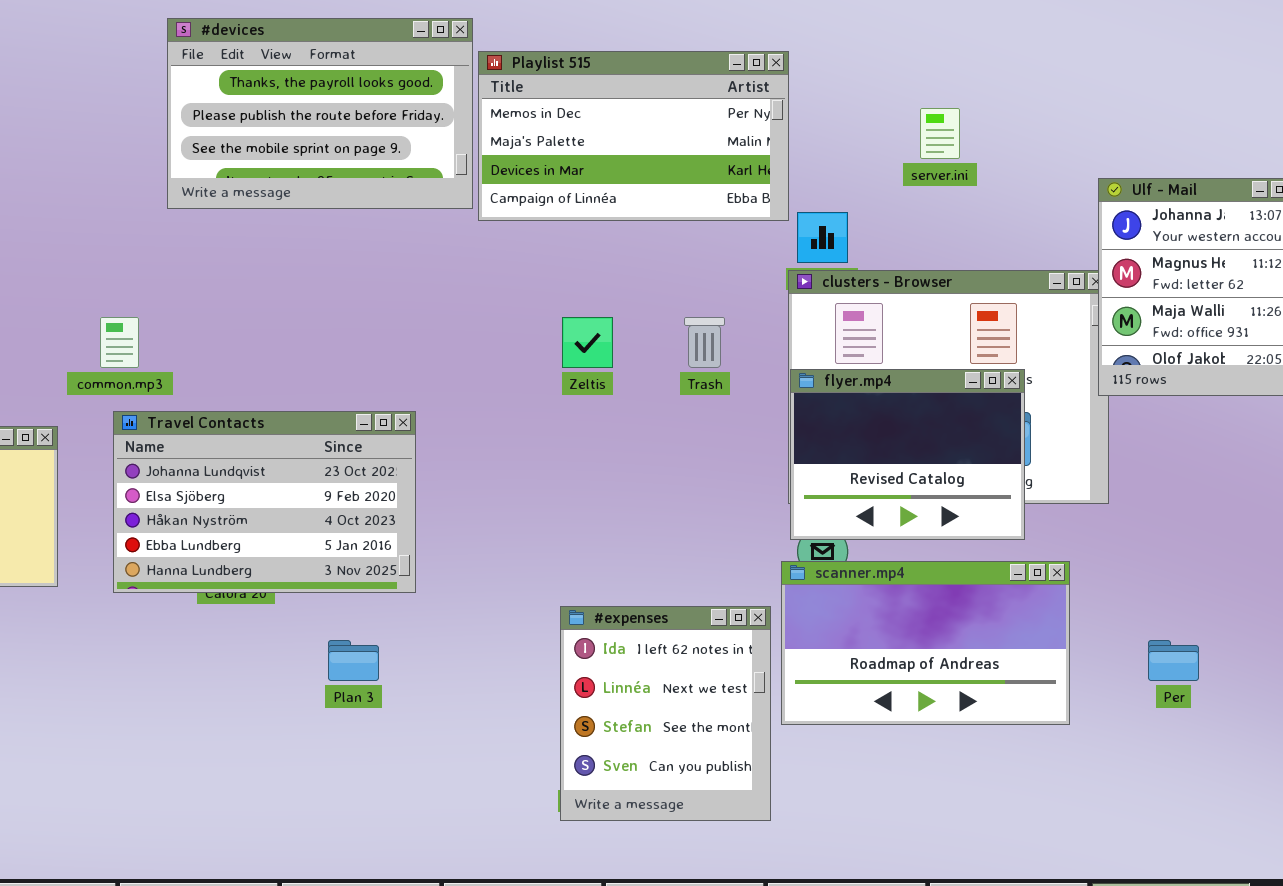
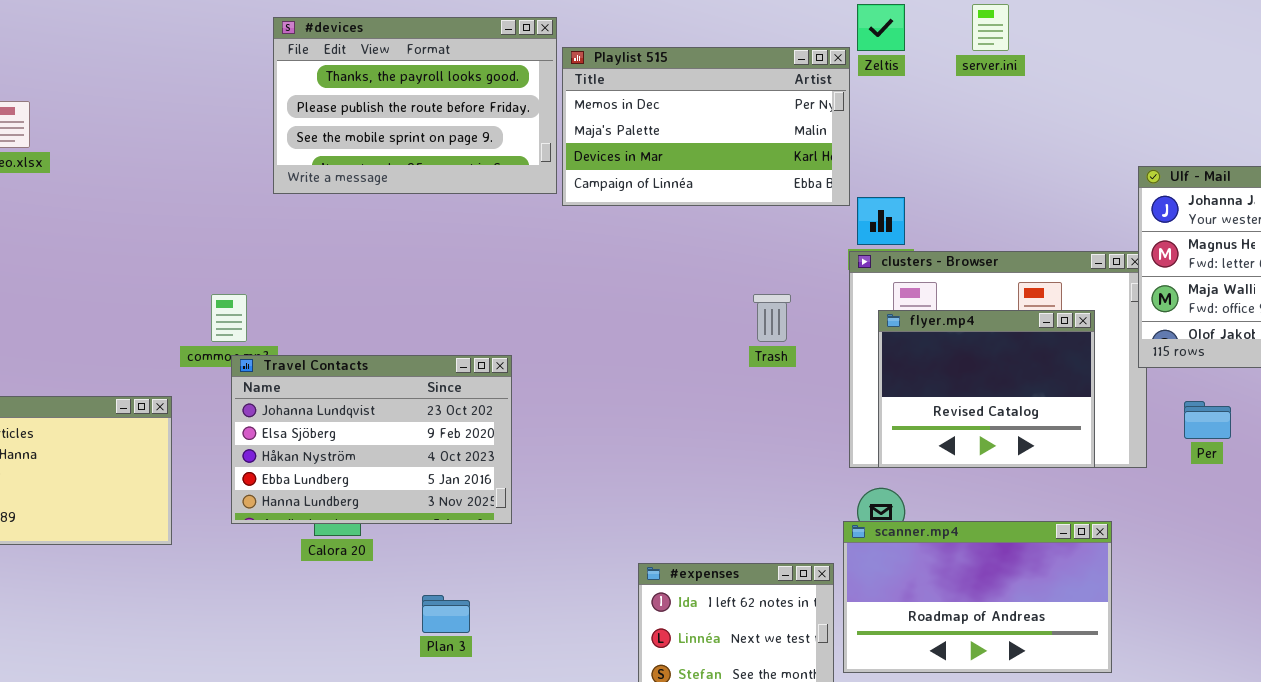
server.ini: [920,108,960,159] -> [972,4,1009,51], moved
Zeltis: [562,317,613,368] -> [857,4,905,51], moved
flyer.mp4: [790,369,1025,540] -> [878,310,1095,468], moved
Travel Contacts: [113,411,416,593] -> [231,355,512,524], moved
Per: [1148,640,1199,681] -> [1184,401,1231,439], moved

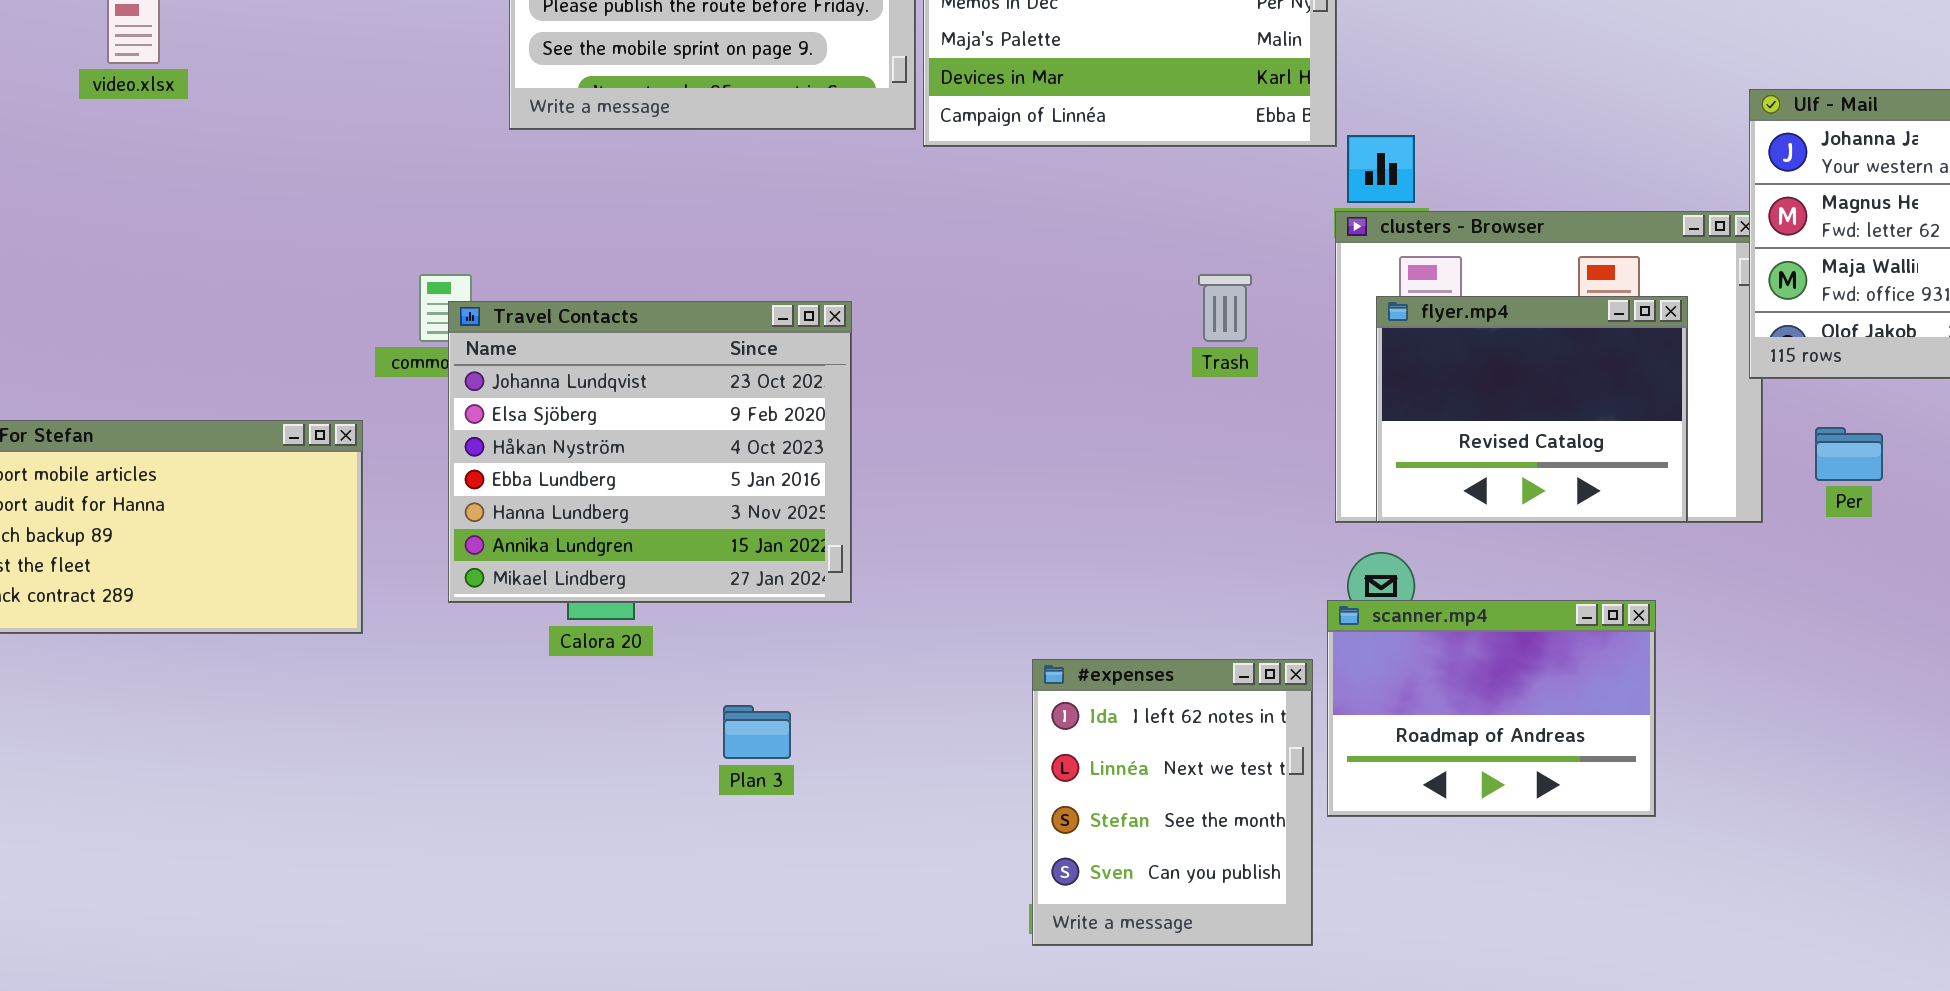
Travel Contacts: [231,355,512,524] -> [448,301,852,603], resized
scanner.mp4: [843,521,1112,673] -> [1327,600,1656,817], resized

